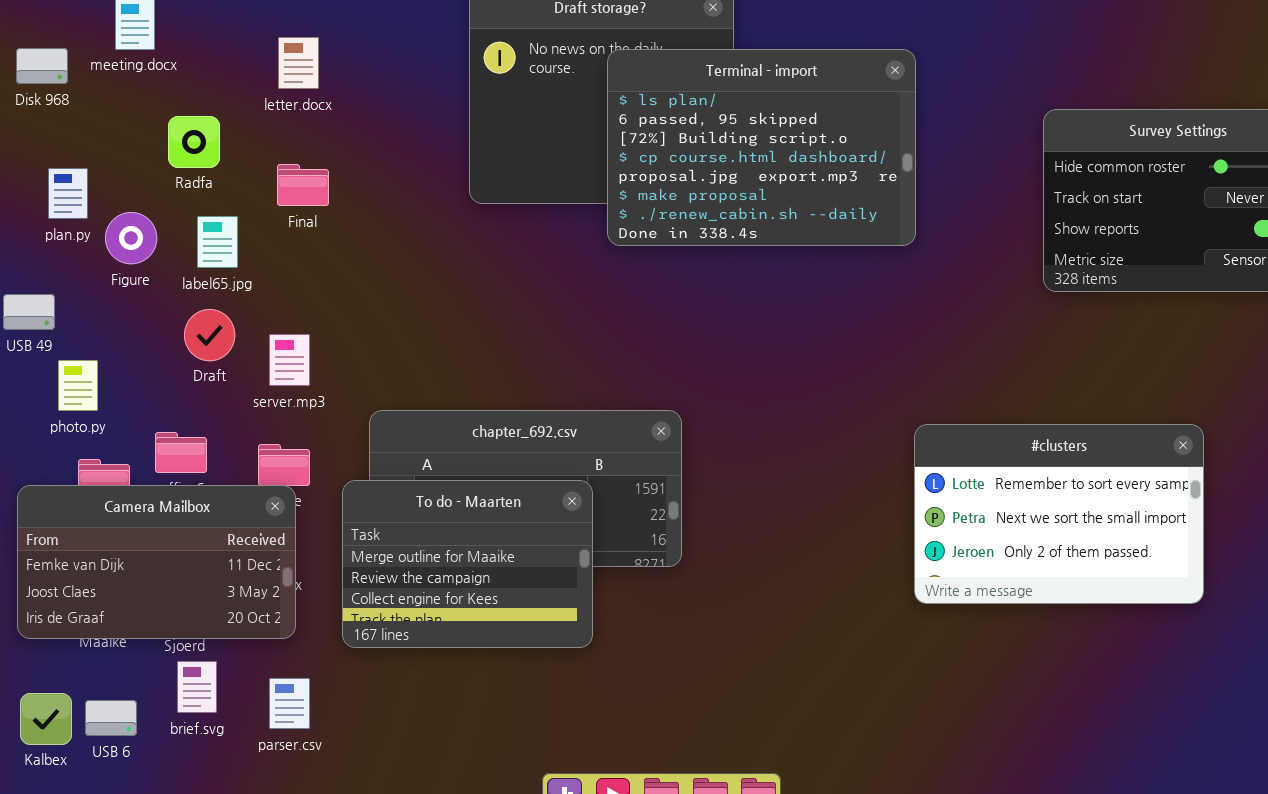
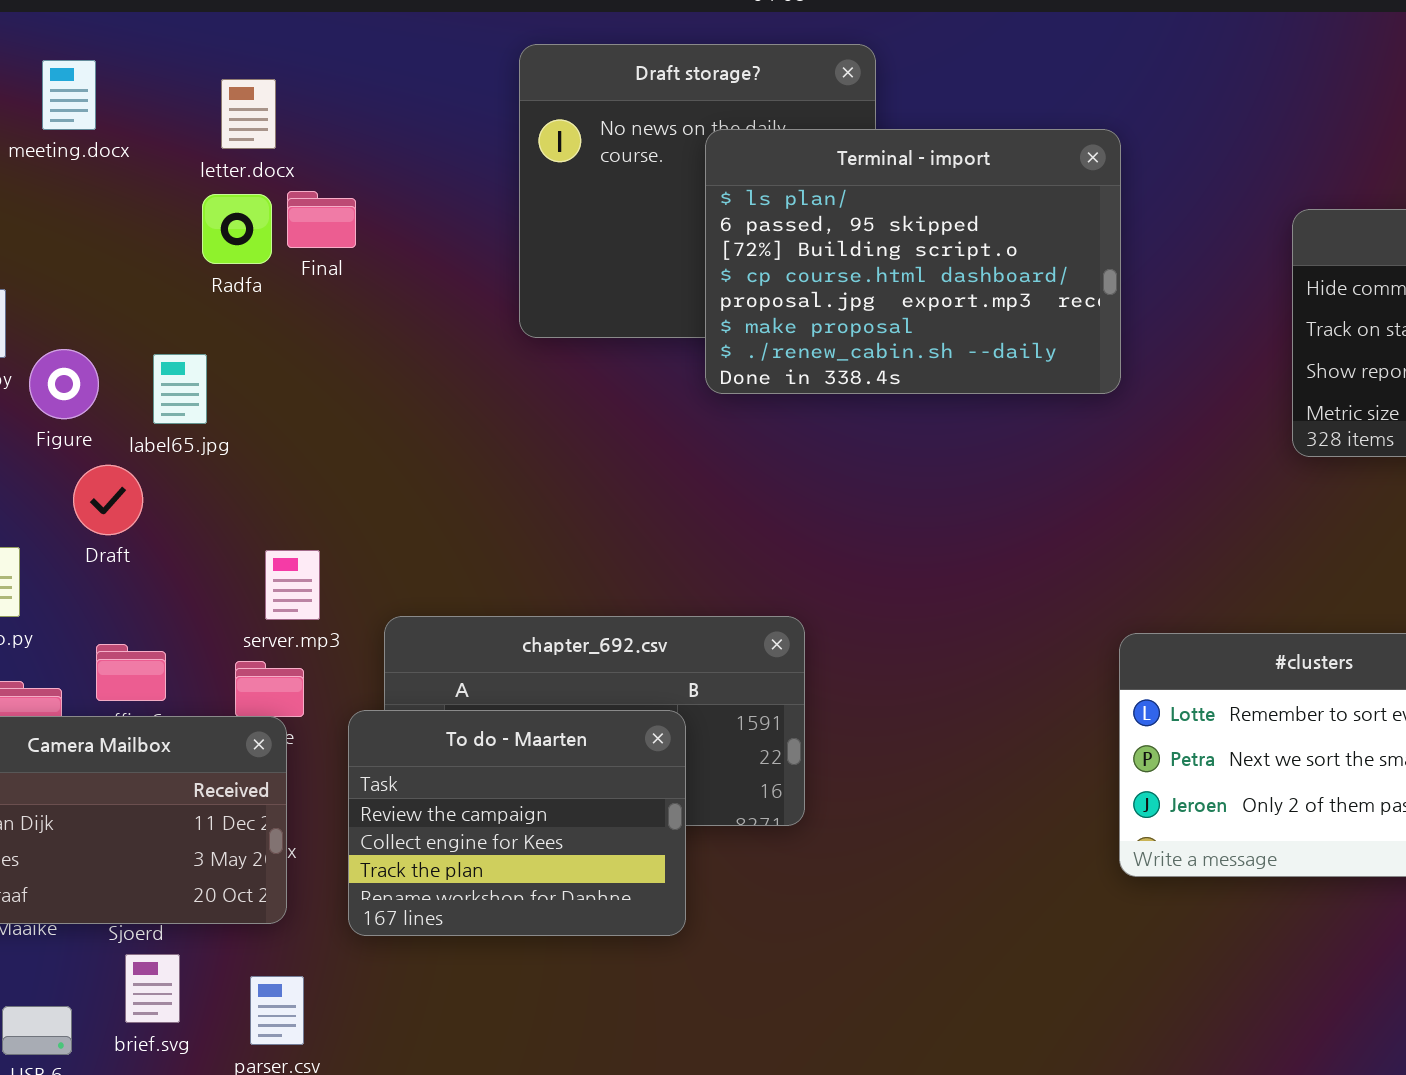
letter.docx: [278,37,319,89] -> [221,79,276,149], moved
Radfa: [168,116,220,168] -> [202,194,272,264], moved
Final: [277,164,329,206] -> [287,191,356,248], moved
Draft: [184,309,235,361] -> [73,465,143,535], moved
server.mp3: [269,334,310,386] -> [265,550,320,620], moved
To do - Maarten: [342,480,593,648] -> [348,710,686,936], scrolled down 1 row

